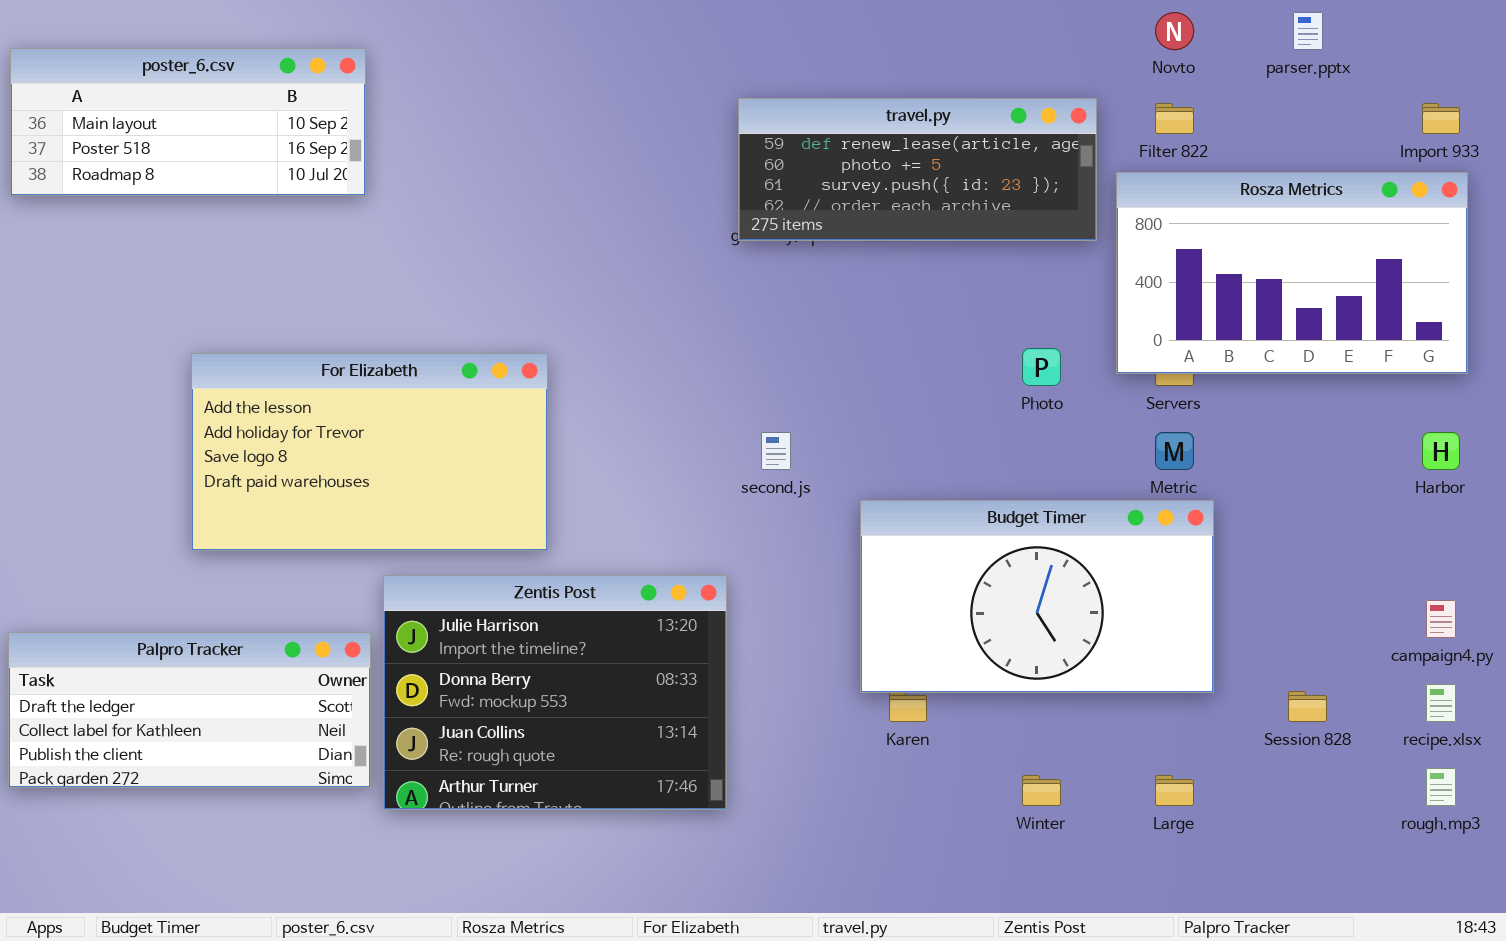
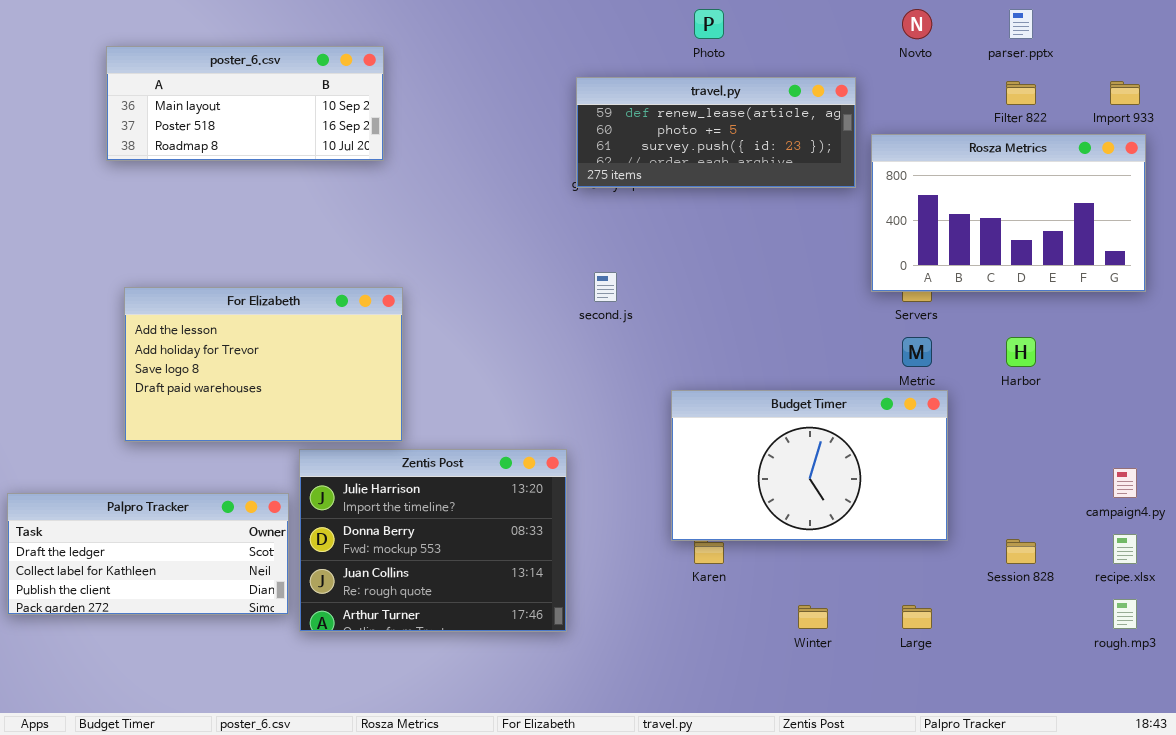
poster_6.csv: [10,48,366,196] -> [106,46,384,161], moved
Filter 822: [1155,103,1194,134] -> [1006,81,1036,105], moved
Photo: [1022,348,1061,386] -> [694,9,724,39], moved
For Elizabeth: [191,353,548,551] -> [124,287,403,442], moved
second.js: [761,432,791,470] -> [594,272,617,302], moved
Harbor: [1422,432,1460,470] -> [1006,337,1036,367], moved

